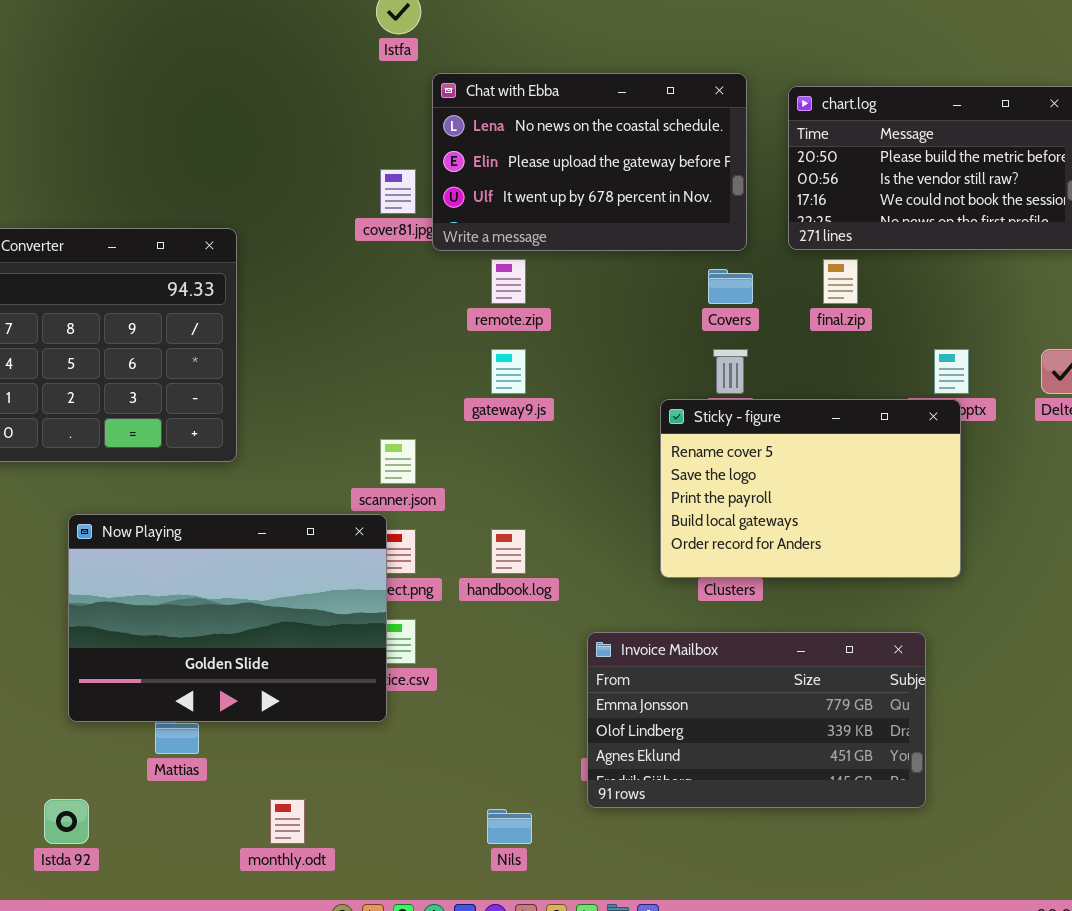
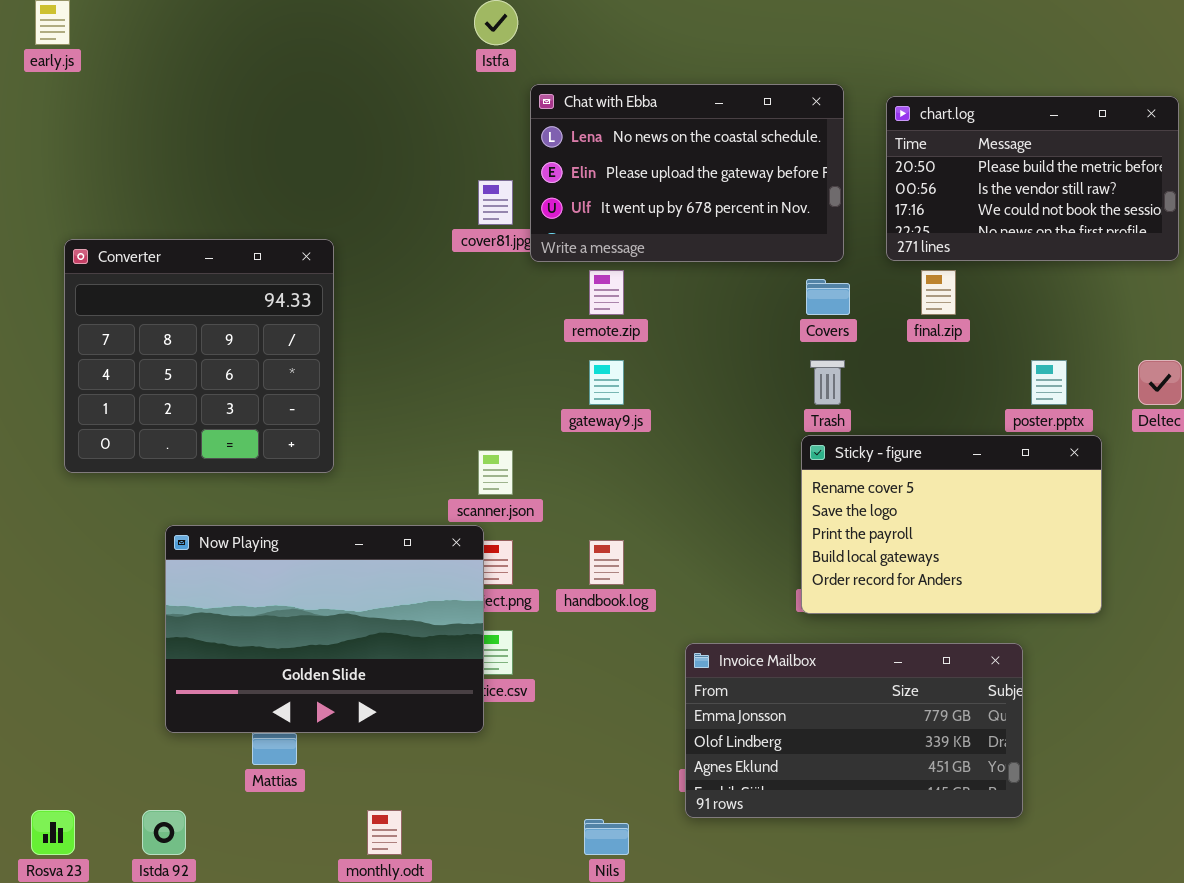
Sticky - figure: [660,399,961,578] -> [801,435,1102,614], moved

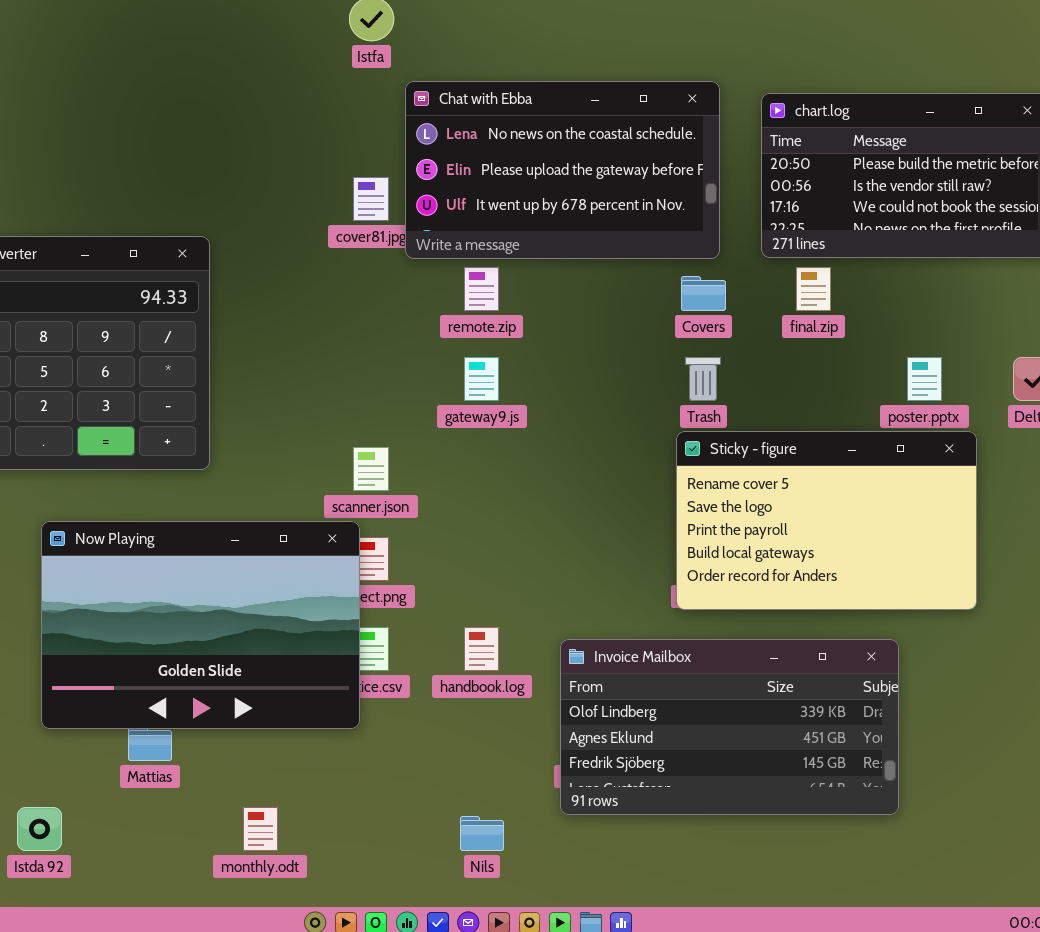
handbook.log: [589,540,624,585] -> [464,627,499,671], moved
Invoice Mailbox: [685,643,1023,818] -> [560,639,899,815], scrolled down 1 row

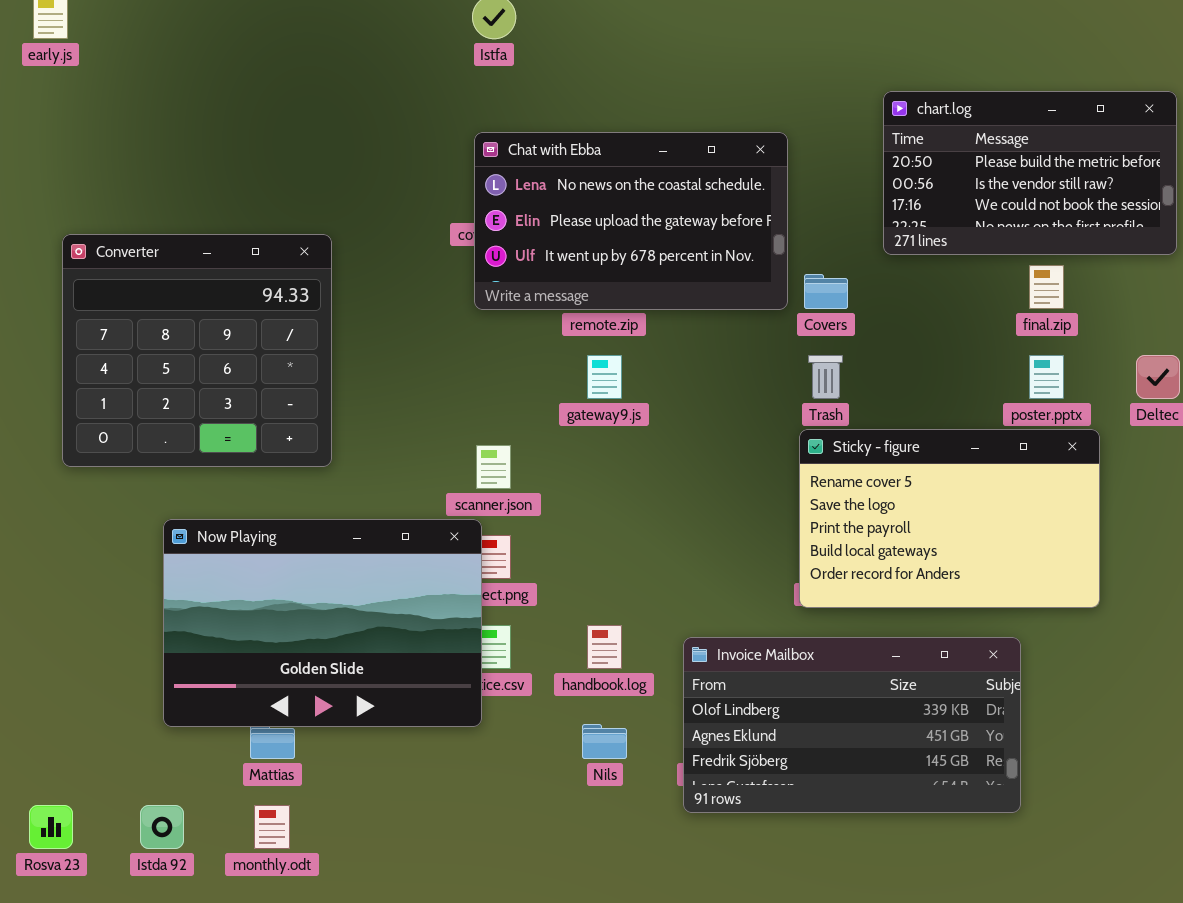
Chat with Ebba: [405,81,720,259] -> [474,132,788,310], moved
final.zip: [796,267,831,311] -> [1029,265,1064,309], moved
monthly.odt: [243,807,278,851] -> [254,805,290,849], moved
Nils: [460,816,504,851] -> [582,724,627,759], moved

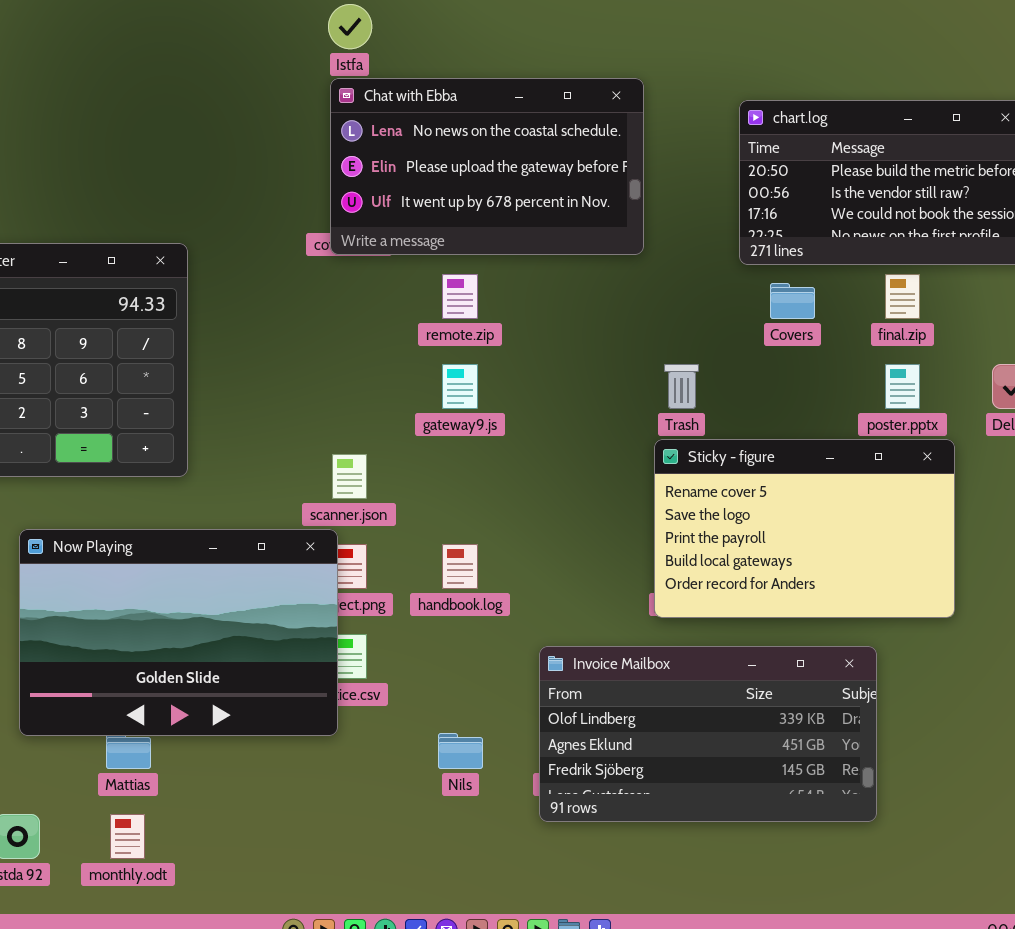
Chat with Ebba: [474,132,788,310] -> [330,78,644,255], moved
Covers: [804,274,848,309] -> [770,283,815,319], moved
handbook.log: [587,625,622,669] -> [442,544,478,589], moved

